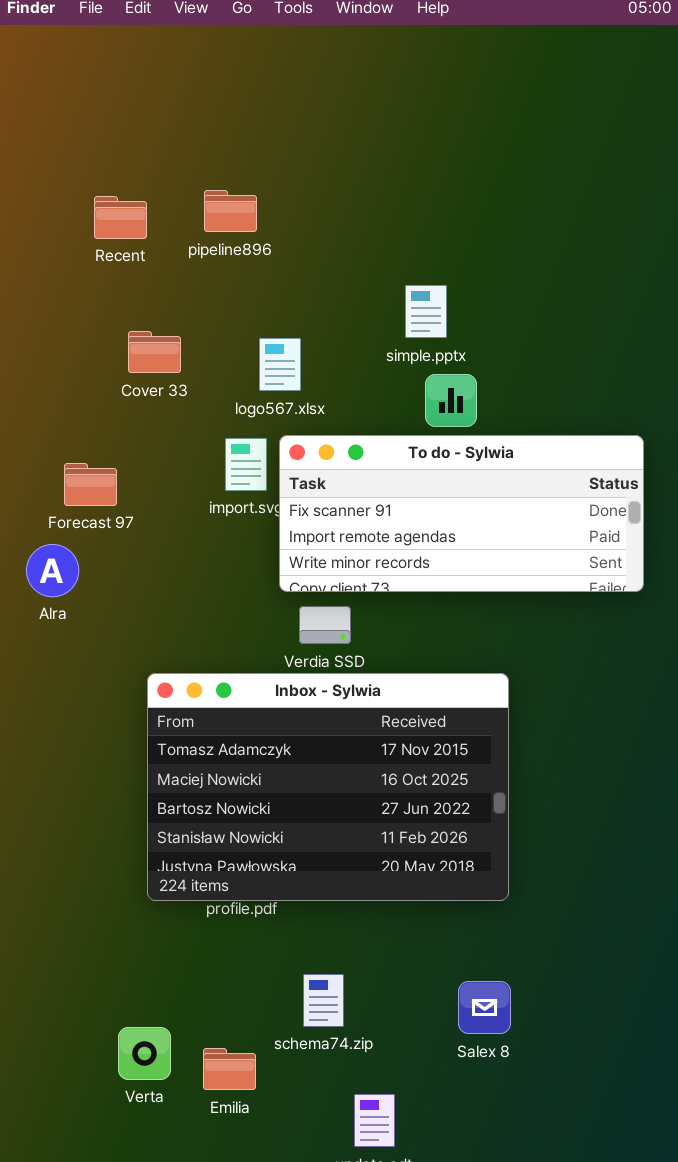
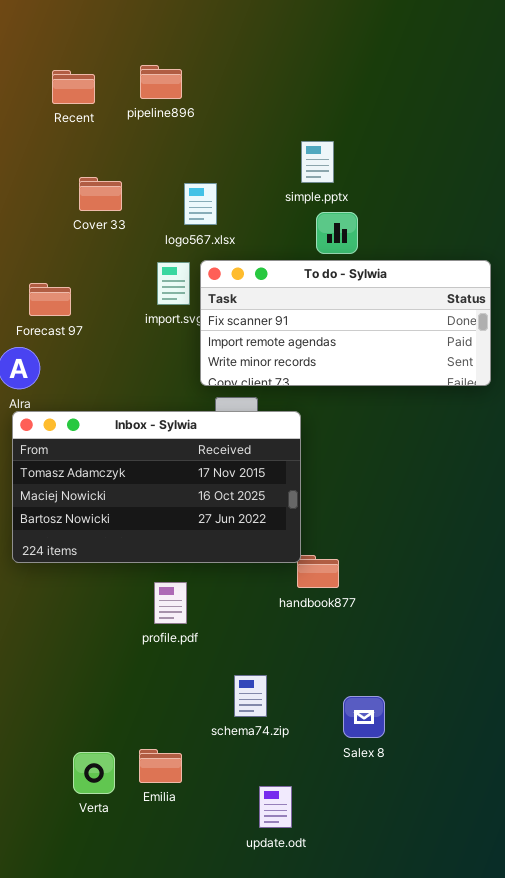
Inbox - Sylwia: [147,673,509,901] -> [12,411,301,563], moved, resized
schema74.zip: [303,974,344,1027] -> [234,675,267,717], moved
Verta: [118,1027,171,1080] -> [73,752,115,794], moved

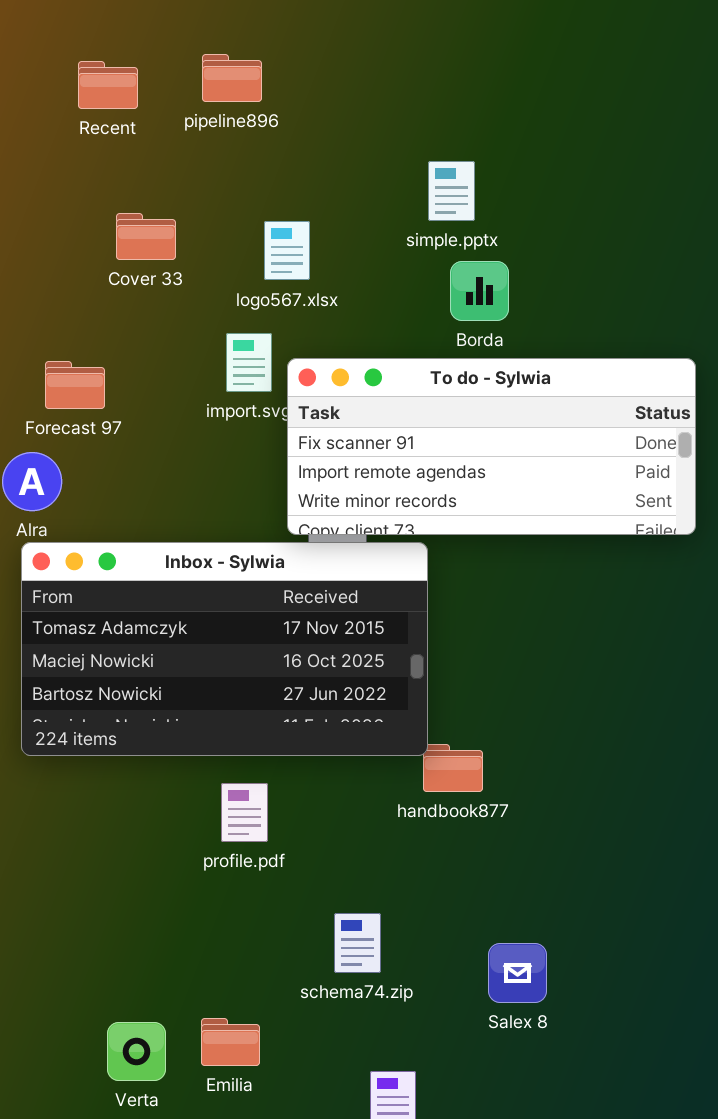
To do - Sylwia: [200,260,491,386] -> [287,358,696,535], moved

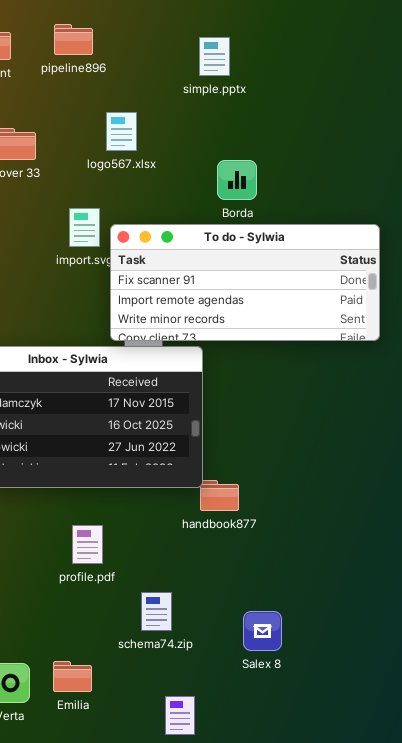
simple.pptx: [428,161,475,221] -> [199,37,230,76], moved
logo567.xlsx: [264,221,310,280] -> [106,112,137,151], moved
profile.pdf: [221,783,268,842] -> [72,525,103,564], moved

